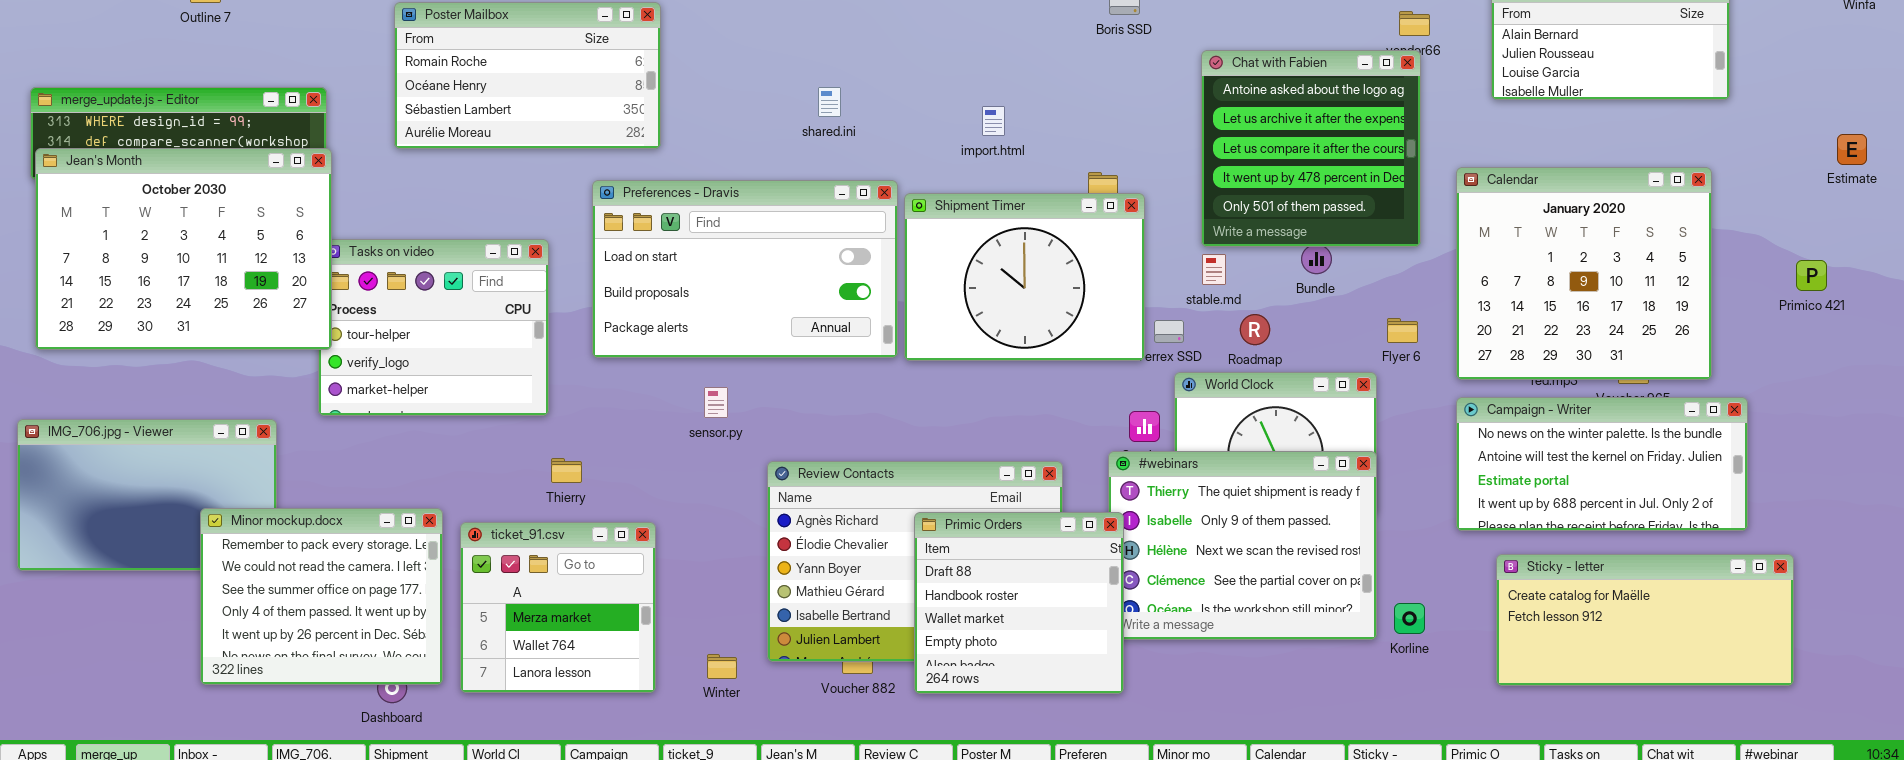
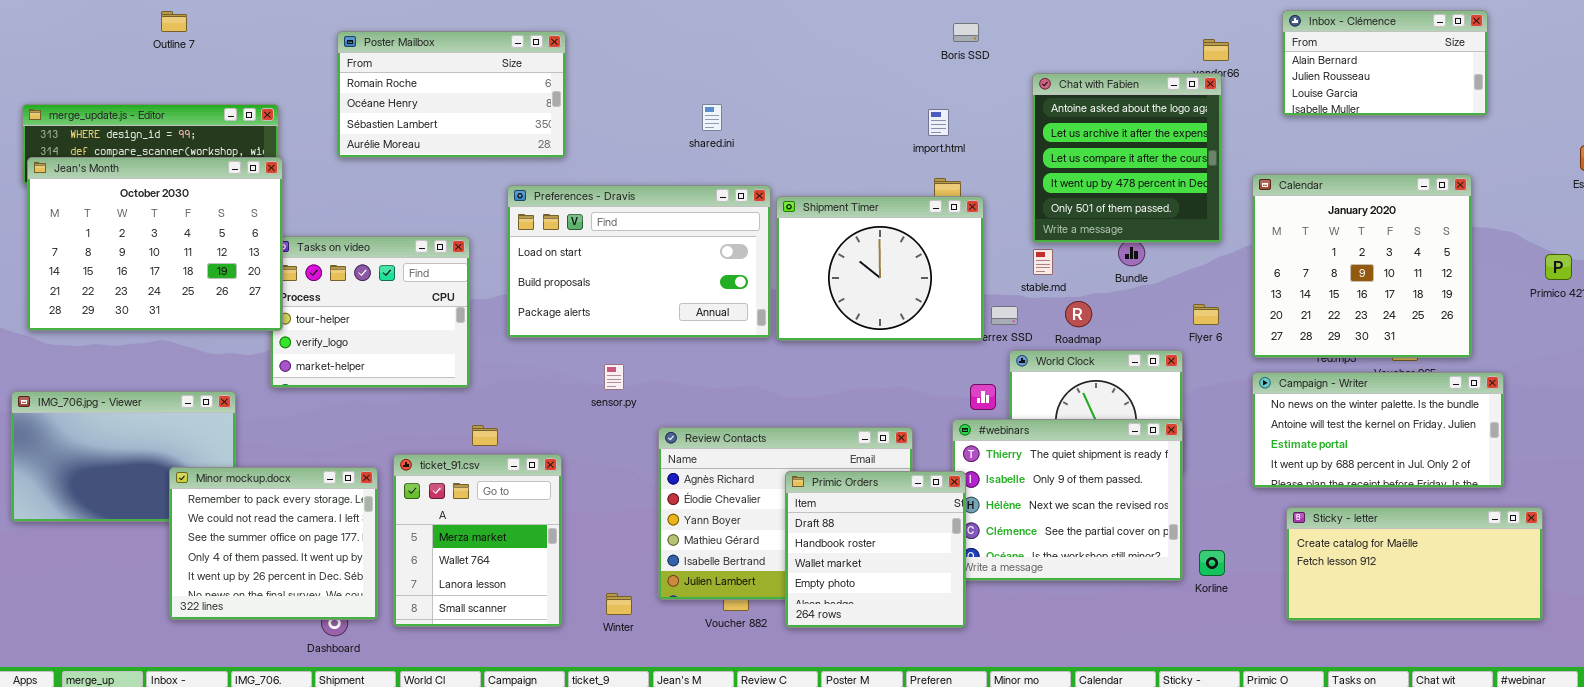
import.html: [982,106,1005,136] -> [928,109,949,136], moved
ticket_91.csv: [460,522,656,693] -> [393,454,562,627], resized

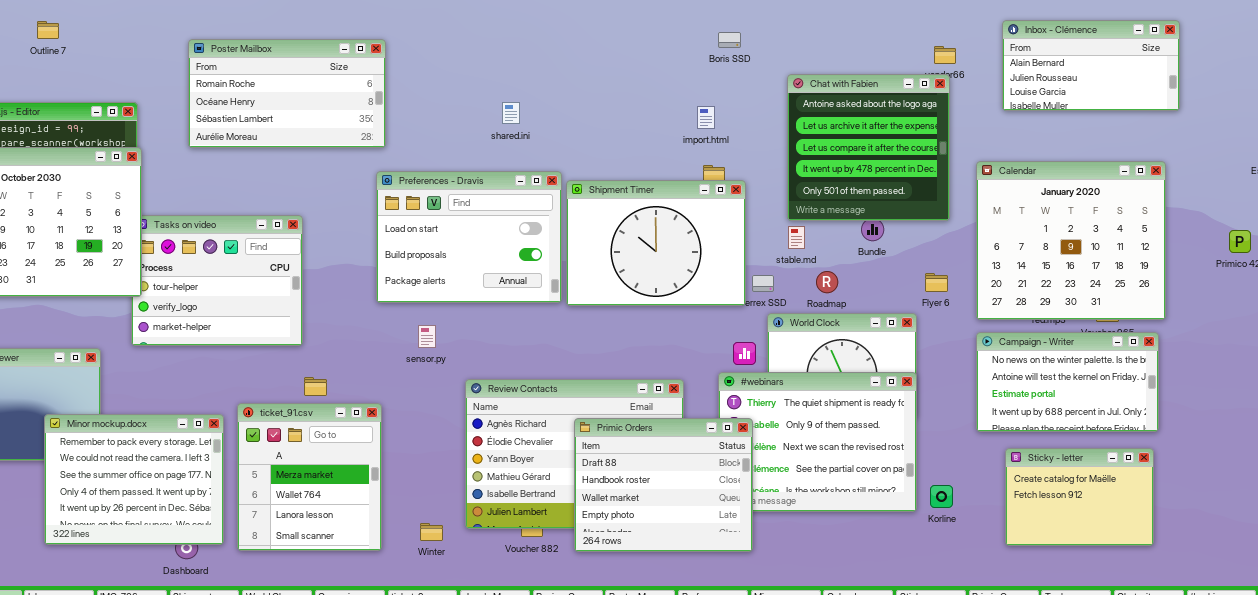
Preferences - Dravis: [507,185,771,338] -> [376,171,562,303], resized
Campaign - Writer: [1252,372,1504,488] -> [976,332,1159,432], resized
Primic Orders: [785,471,966,628] -> [574,418,753,552], resized
Sticky - letter: [1286,507,1543,621] -> [1005,448,1154,546], resized

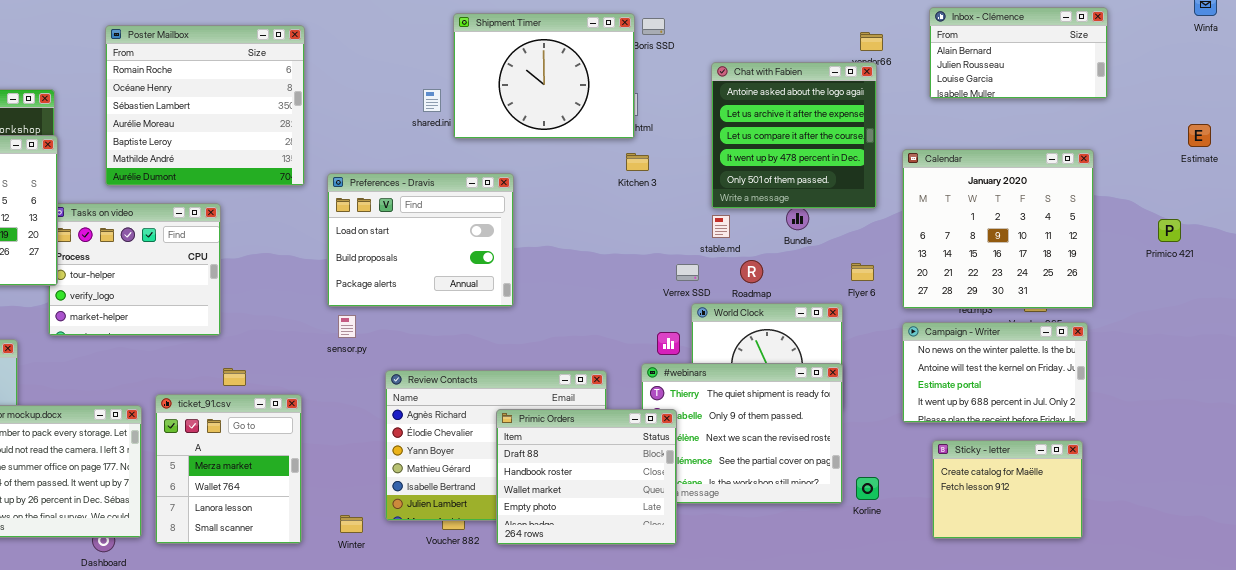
Poster Mailbox: [188,39,386,148] -> [105,25,305,186], resized
Preferences - Dravis: [376,171,562,303] -> [327,173,514,307], moved
Shipment Timer: [566,180,746,306] -> [453,13,635,139], moved

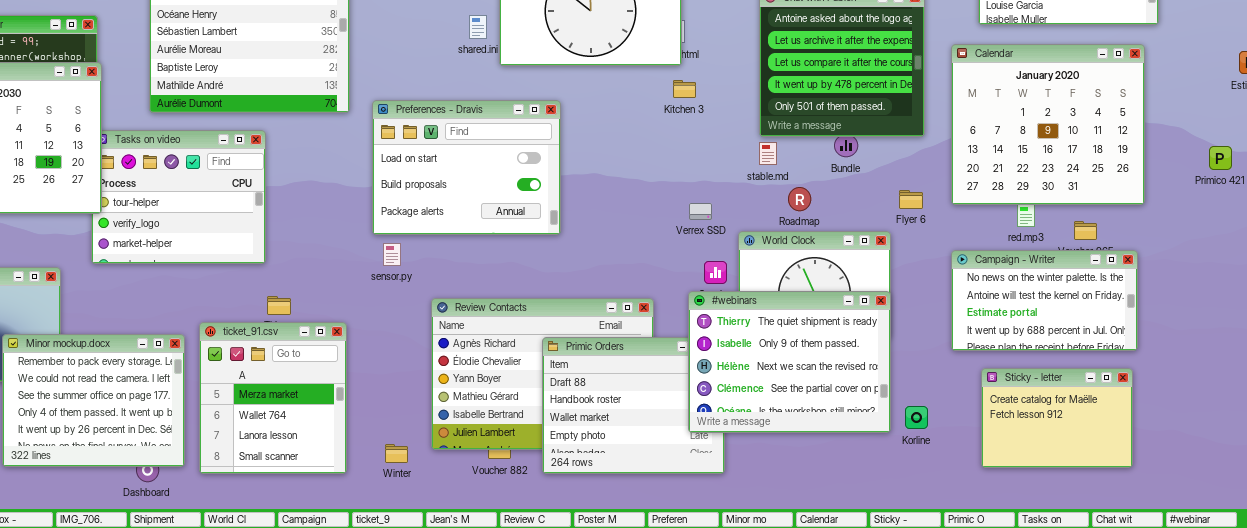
Calendar: [902,149,1094,309] -> [951,44,1145,205], moved
Verrex SSD: [676,264,699,281] -> [689,203,712,220], moved
#webinars: [641,363,843,504] -> [688,291,891,433], raised

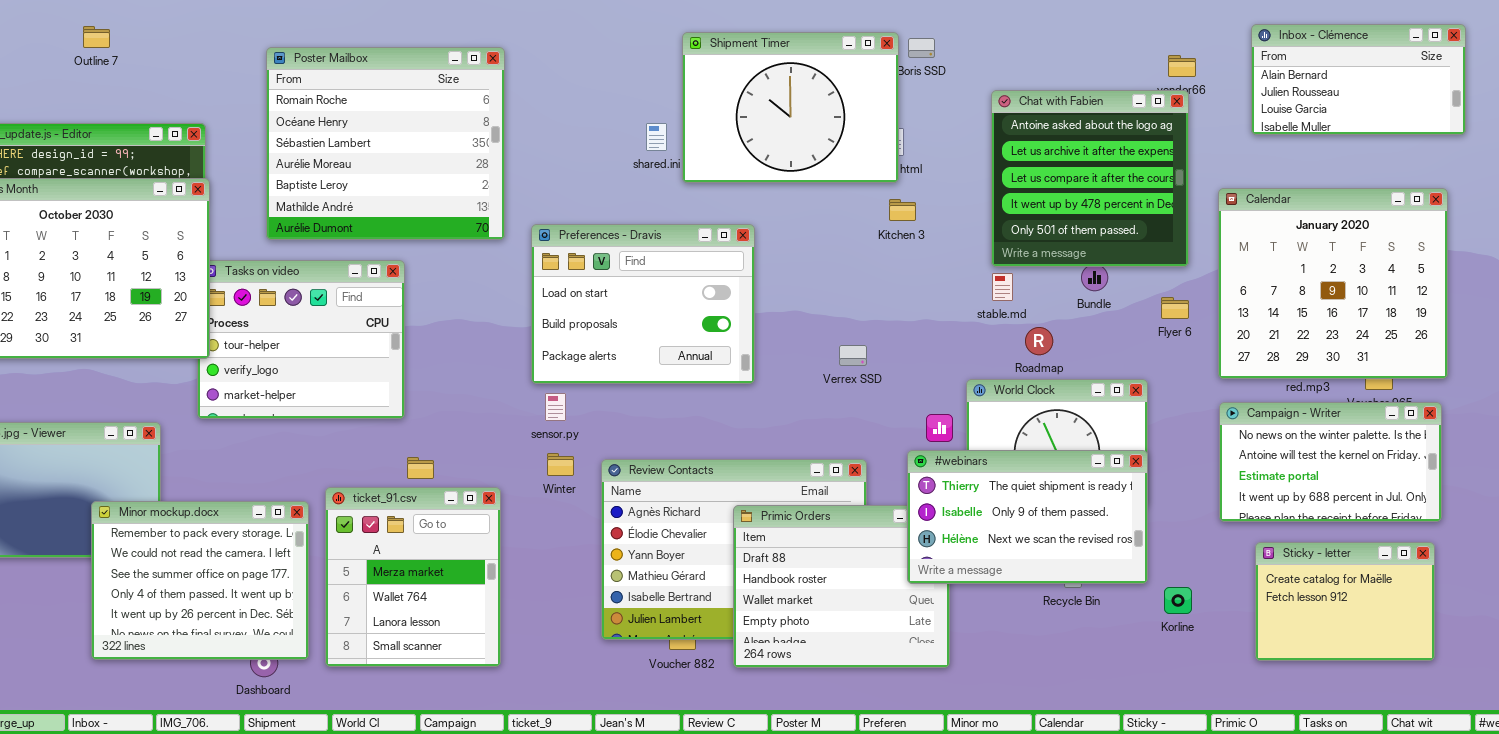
Calendar: [951,44,1145,205] -> [1218,188,1448,379], moved
Flyer 6: [899,190,923,209] -> [1161,297,1189,319], moved
Verrex SSD: [689,203,712,220] -> [839,345,867,366], moved
#webinars: [688,291,891,433] -> [907,450,1148,584], resized
Winter: [385,444,408,463] -> [547,453,574,476], moved

